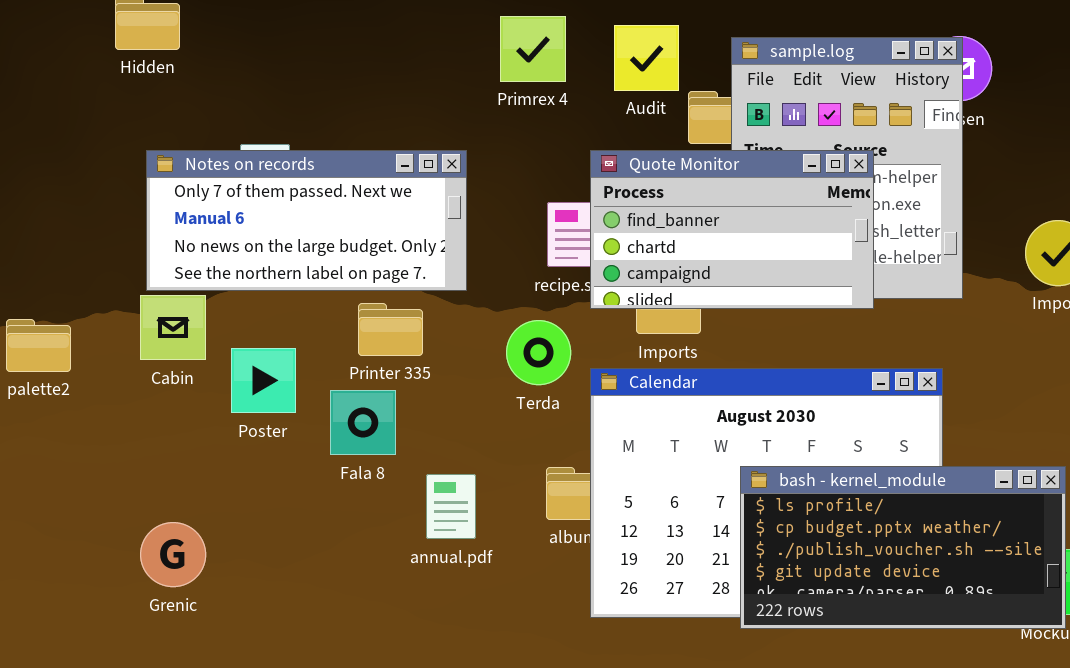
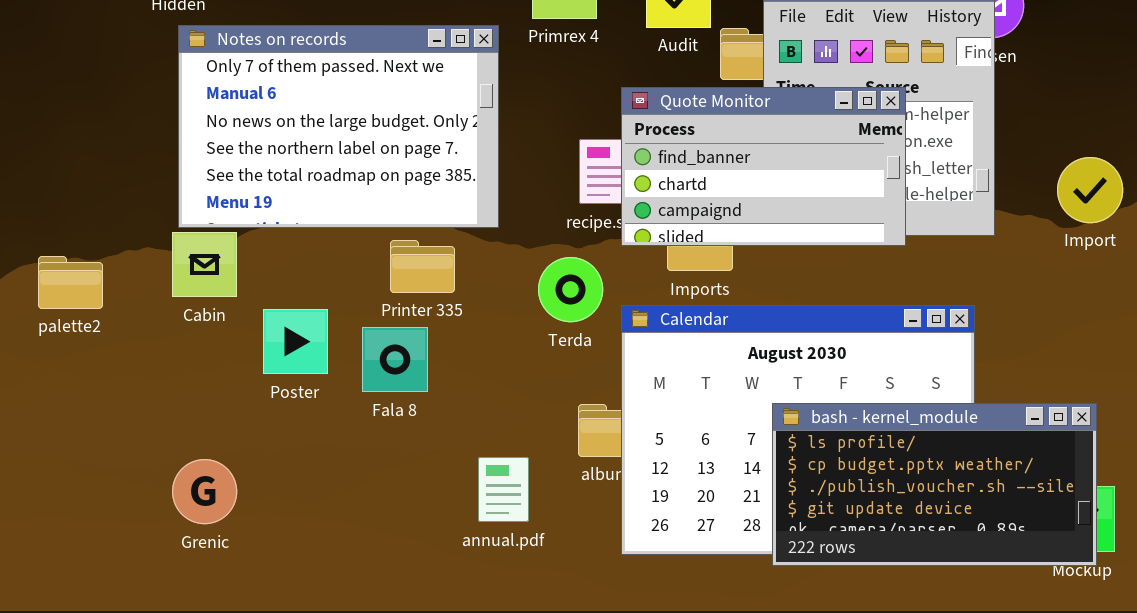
Notes on records: [146,150,467,291] -> [178,25,499,228], resized
Poster: [231,348,296,413] -> [263,309,328,374], moved
annual.pdf: [426,474,476,539] -> [478,457,529,522], moved

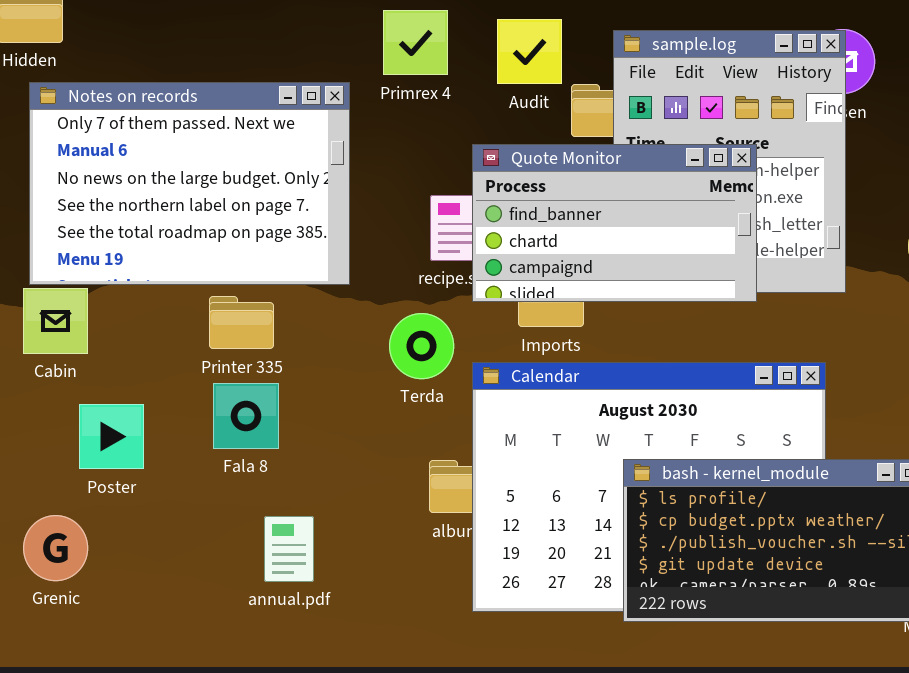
Printer 335: [390,240,455,293] -> [209,296,274,349], moved
Poster: [263,309,328,374] -> [79,404,144,469], moved
annual.pdf: [478,457,529,522] -> [264,516,314,582], moved

